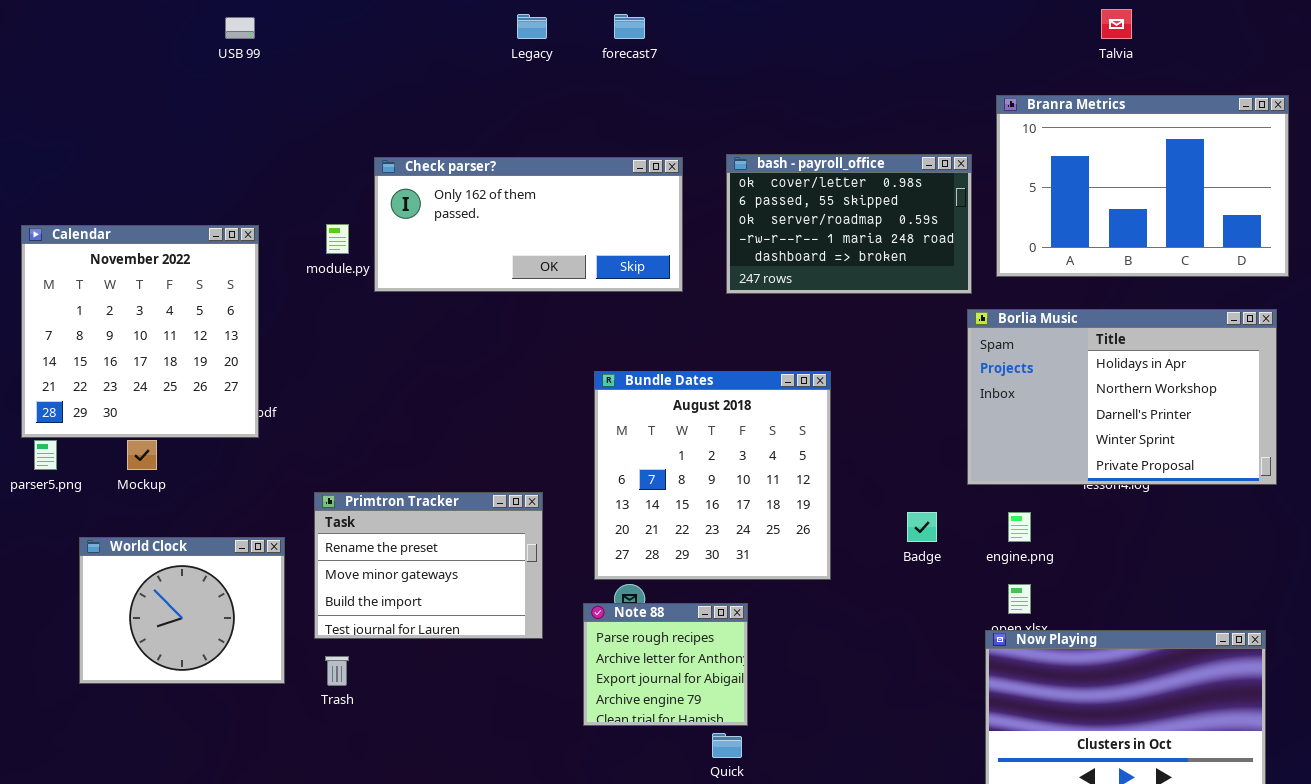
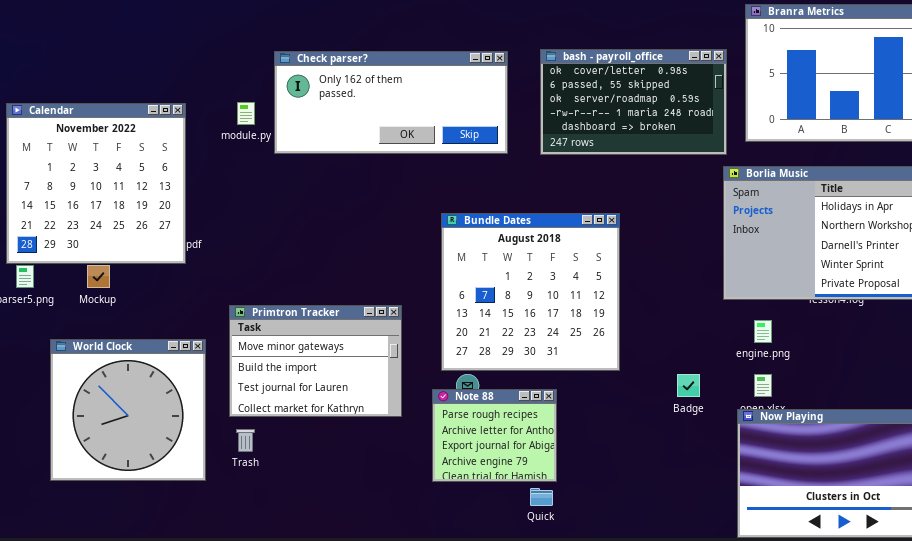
Primtron Tracker: [314,492,543,639] -> [229,305,402,417], scrolled down 1 row
Badge: [907,512,937,542] -> [677,374,700,397], moved
World Clock: [79,537,285,684] -> [50,339,206,481], resized

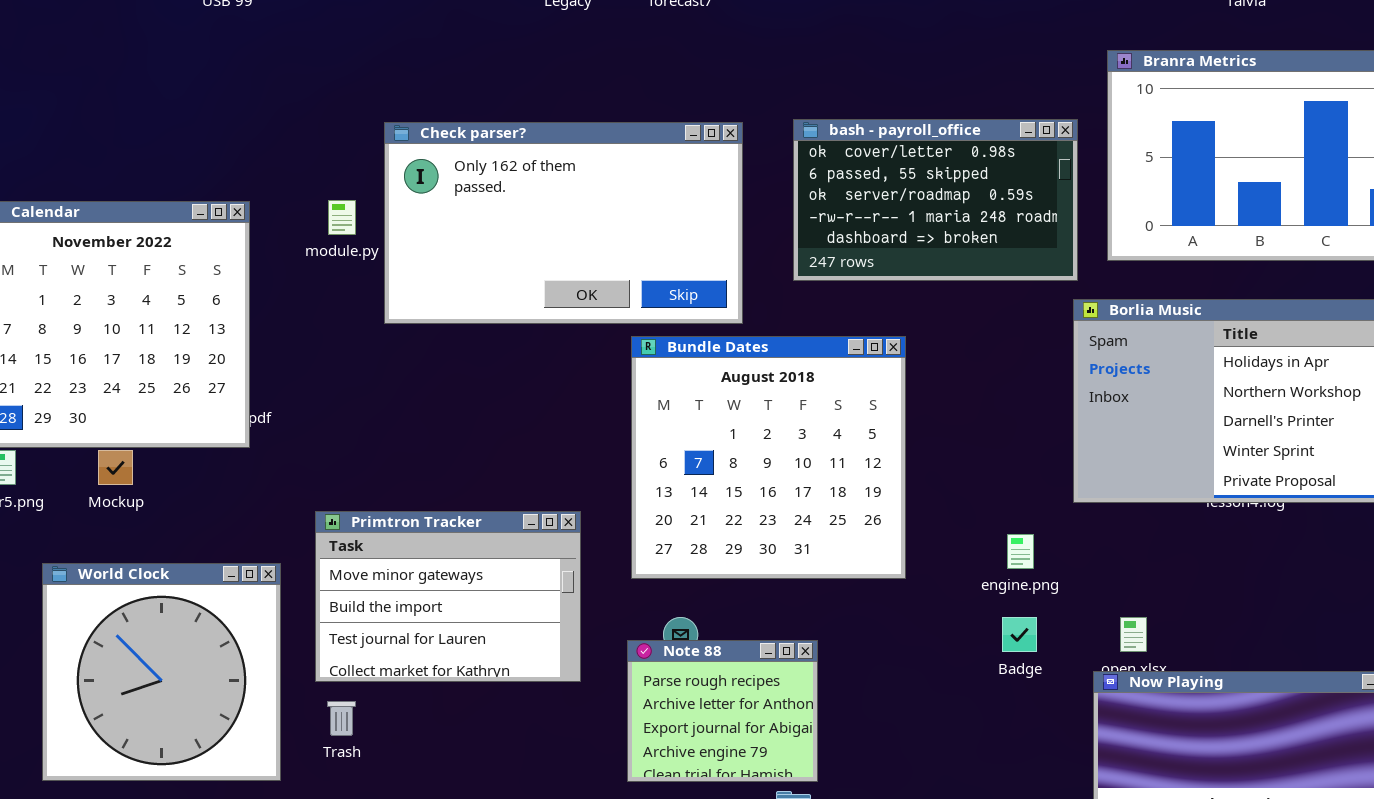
Check parser?: [274,51,508,154] -> [384,122,743,324], resized
Bundle Dates: [441,213,620,371] -> [631,336,906,579], moved
engine.png: [754,320,772,343] -> [1007,534,1034,569], moved

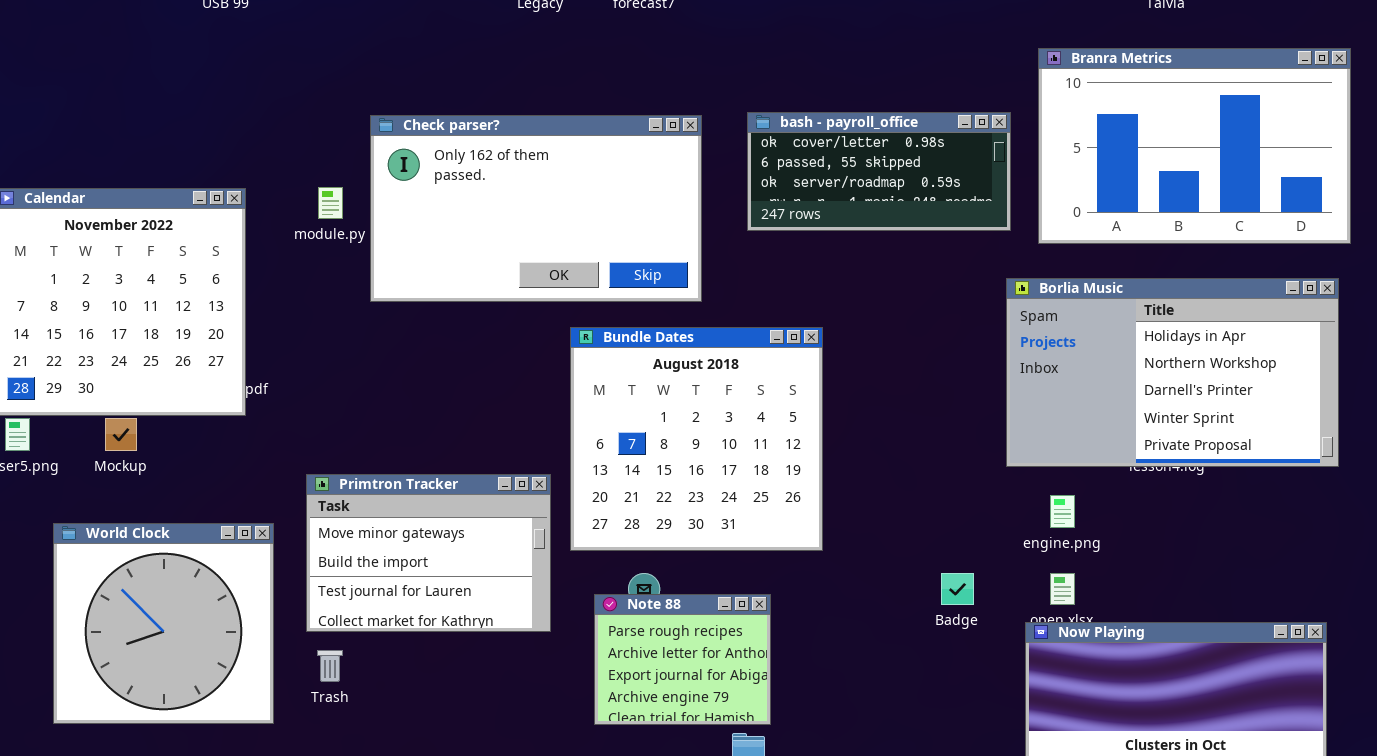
bash - payroll_office: [793,119,1078,281] -> [747,112,1011,231], resized
Bundle Dates: [631,336,906,579] -> [570,327,823,551], moved
engine.png: [1007,534,1034,569] -> [1050,495,1075,528], moved

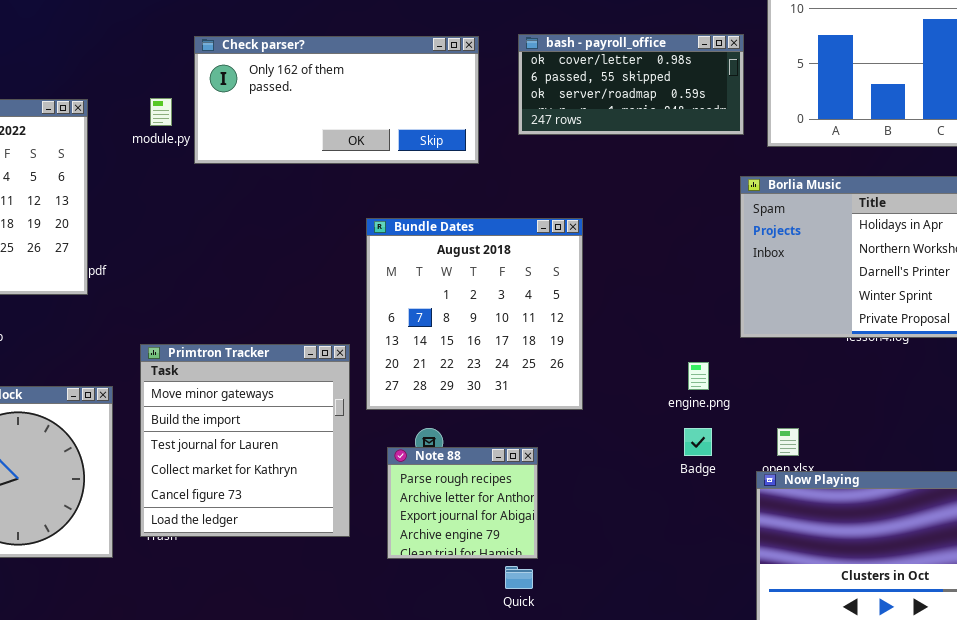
Check parser?: [370,115,702,302] -> [194,36,479,164], resized
Primtron Tracker: [306,474,551,632] -> [140,344,350,537], resized
engine.png: [1050,495,1075,528] -> [688,362,709,390], moved

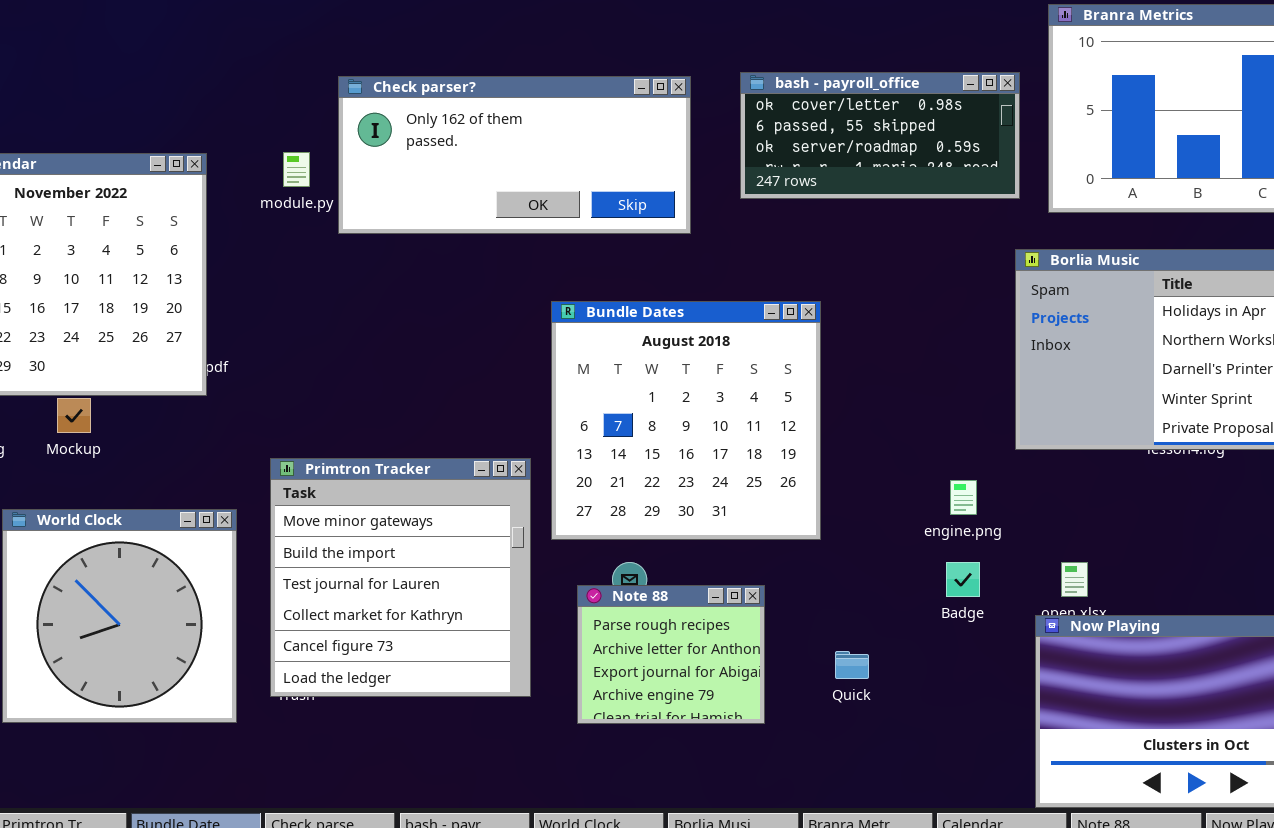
Quick: [505,566,533,589] -> [835,651,869,679], moved

